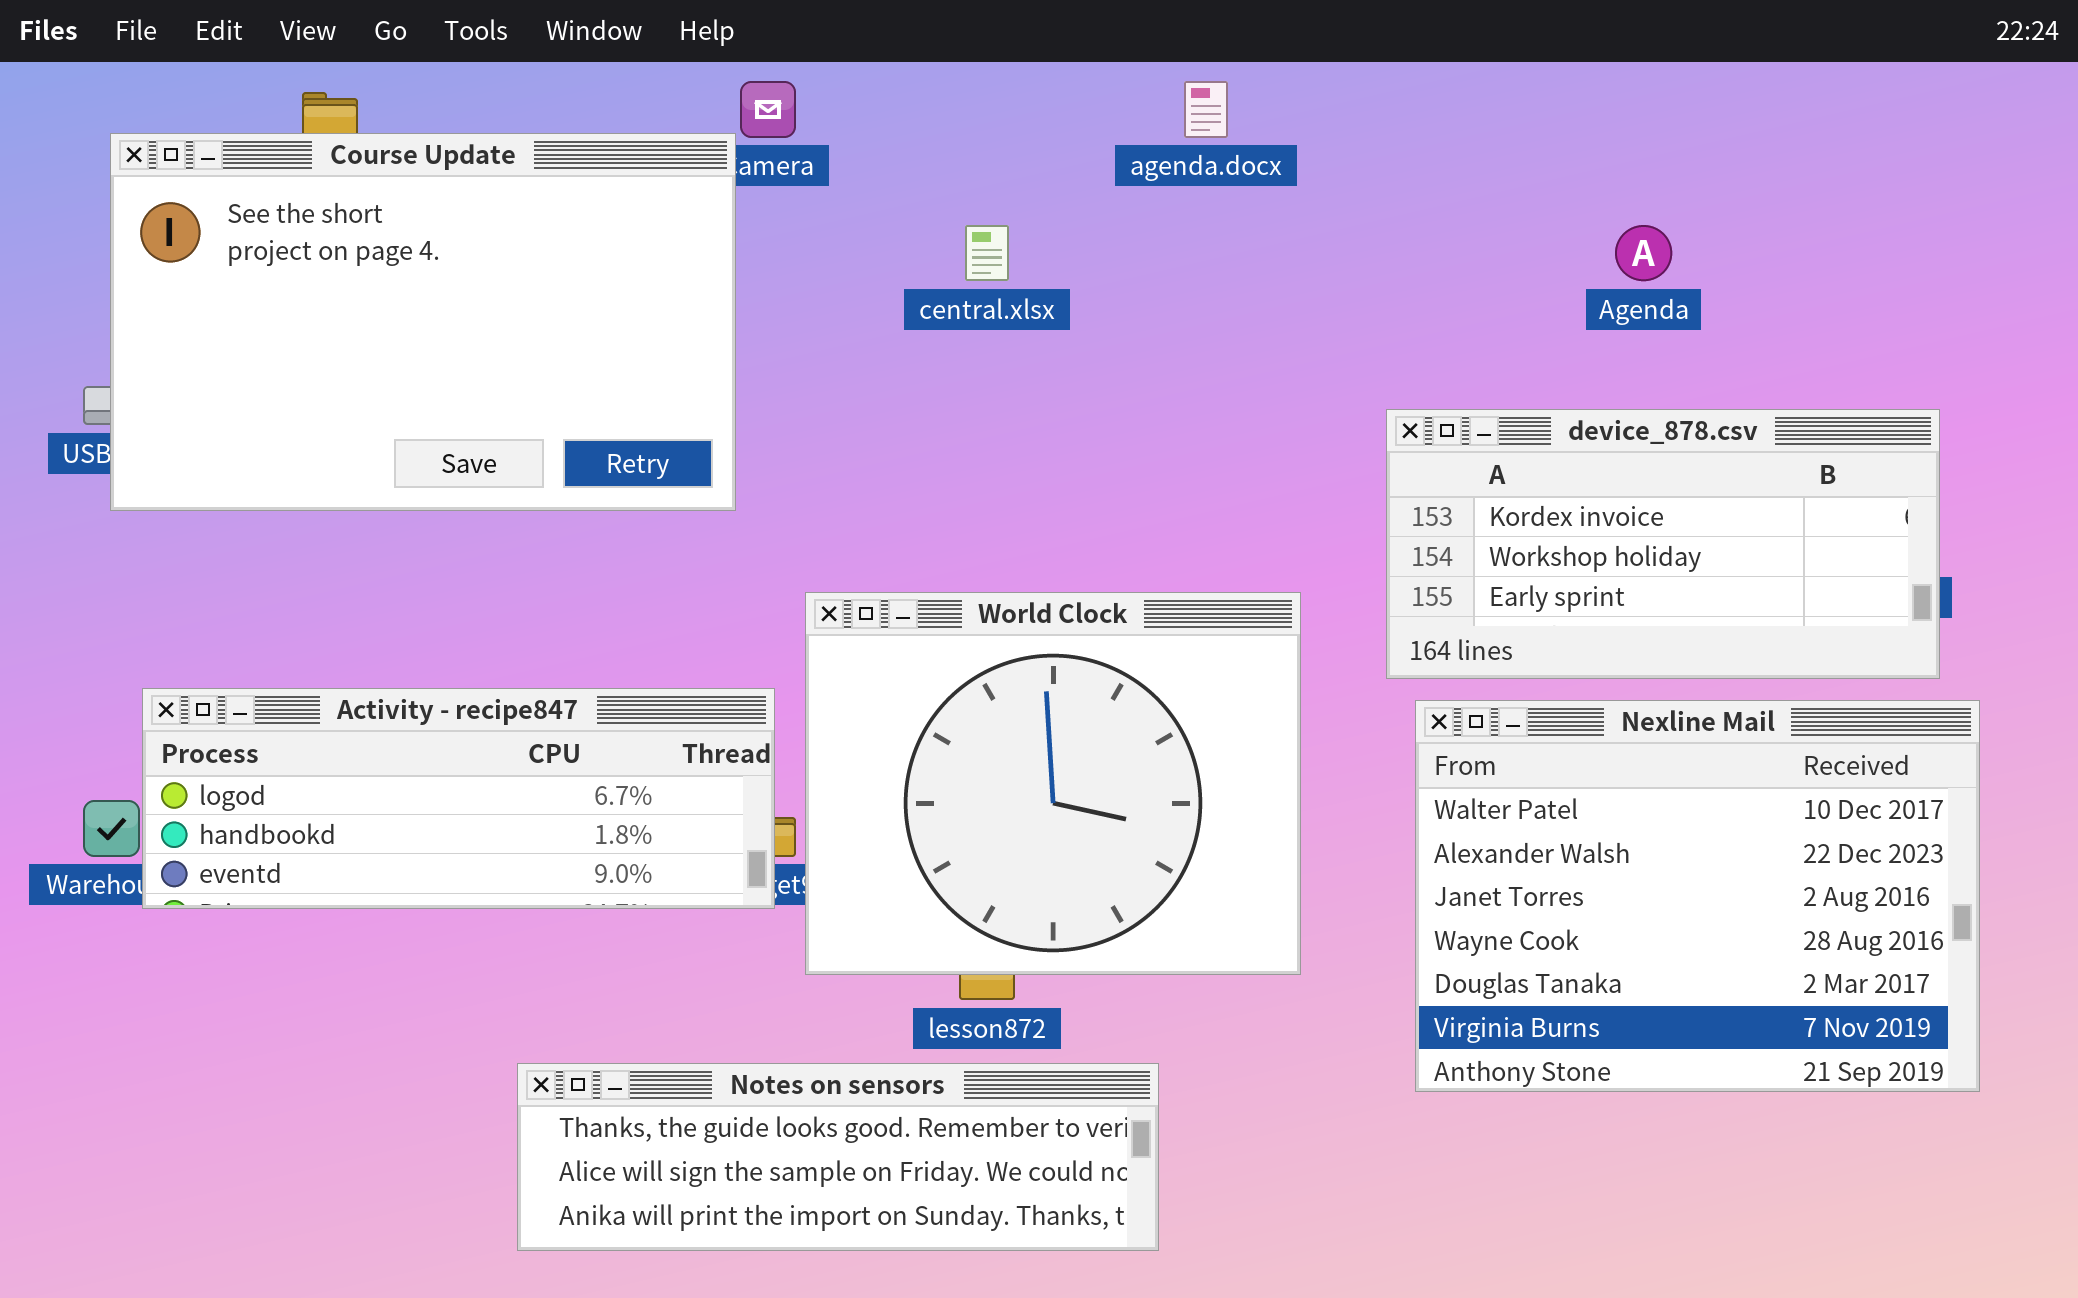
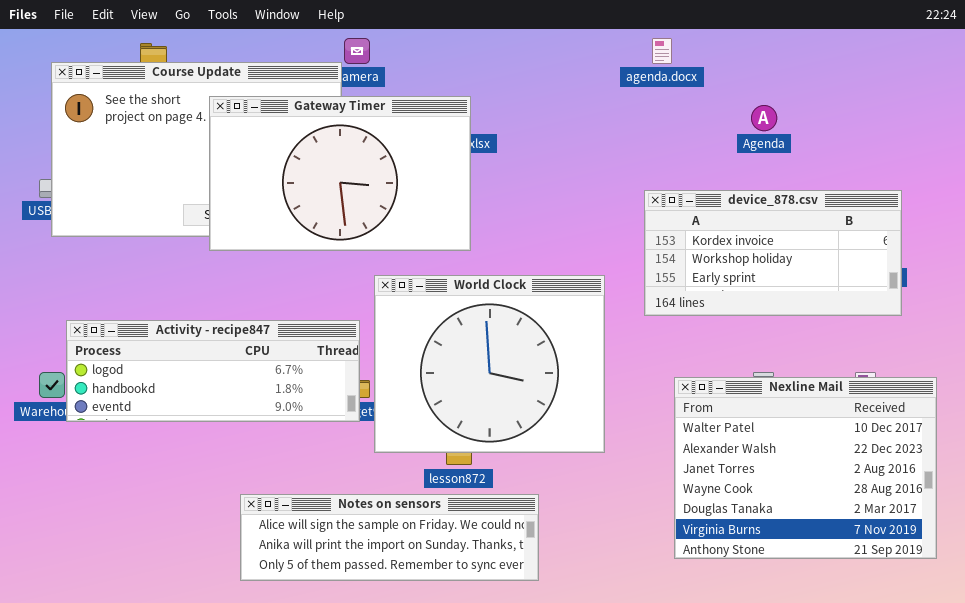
agenda.docx: [1184,81,1228,138] -> [652,38,672,64], moved
Gateway Timer: none -> [209,96,471,251], opened
Nexline Mail: [1415,700,1980,1092] -> [674,377,937,559], moved
Notes on sensors: [517,1063,1159,1251] -> [240,494,539,581], scrolled down 1 row

